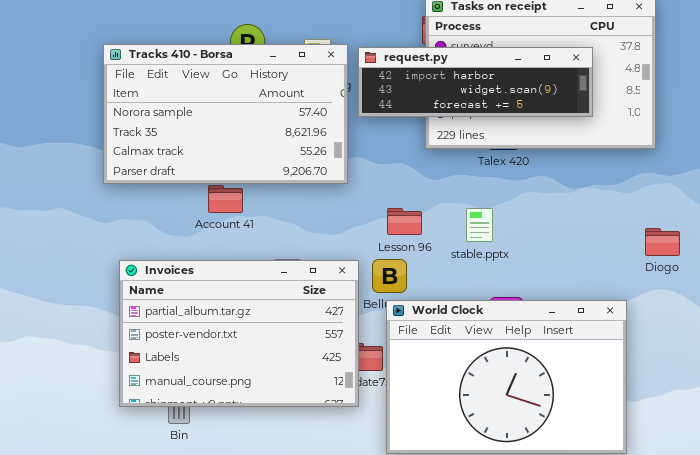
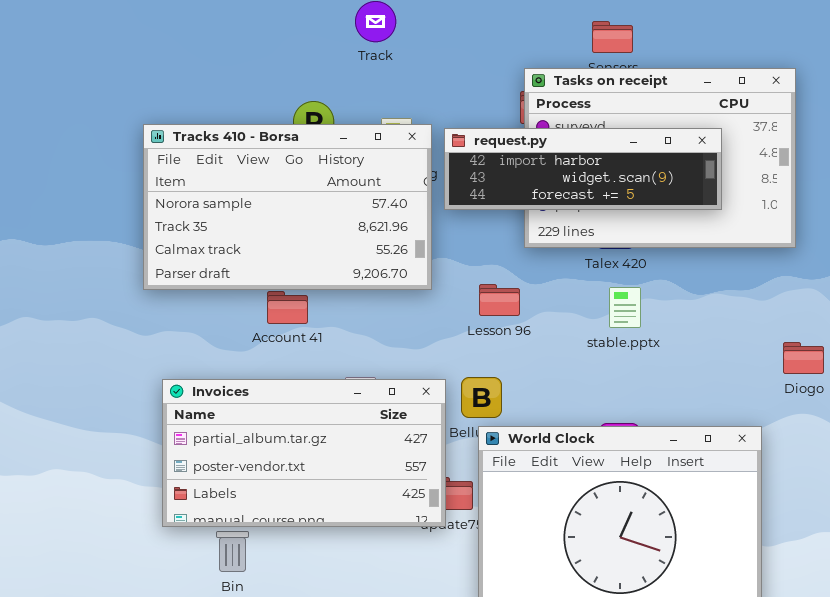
Lesson 96: [387,208,422,235] -> [479,284,520,316], moved
stable.pptx: [466,208,493,242] -> [609,287,641,328], moved
Invoices: [119,260,359,407] -> [162,379,446,527], resized

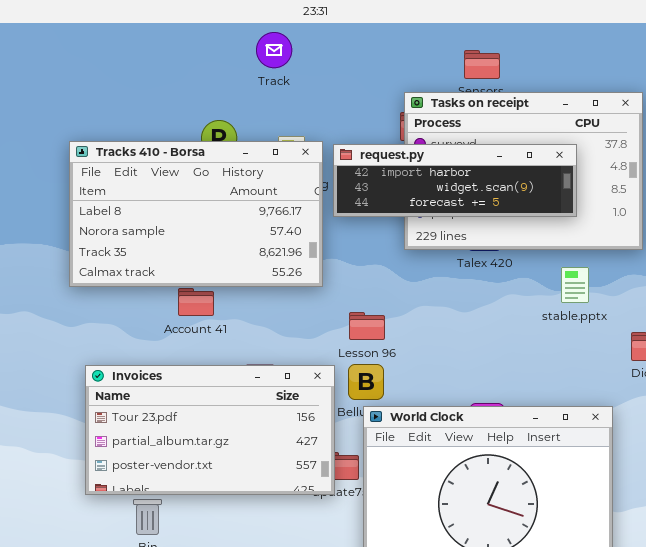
Tracks 410 - Borsa: [143,124,432,290] -> [69,141,323,287], scrolled up 1 row
Lesson 96: [479,284,520,316] -> [349,312,385,340], moved
stable.pptx: [609,287,641,328] -> [561,267,589,303], moved
Invoices: [162,379,446,527] -> [85,365,335,495], scrolled up 1 row

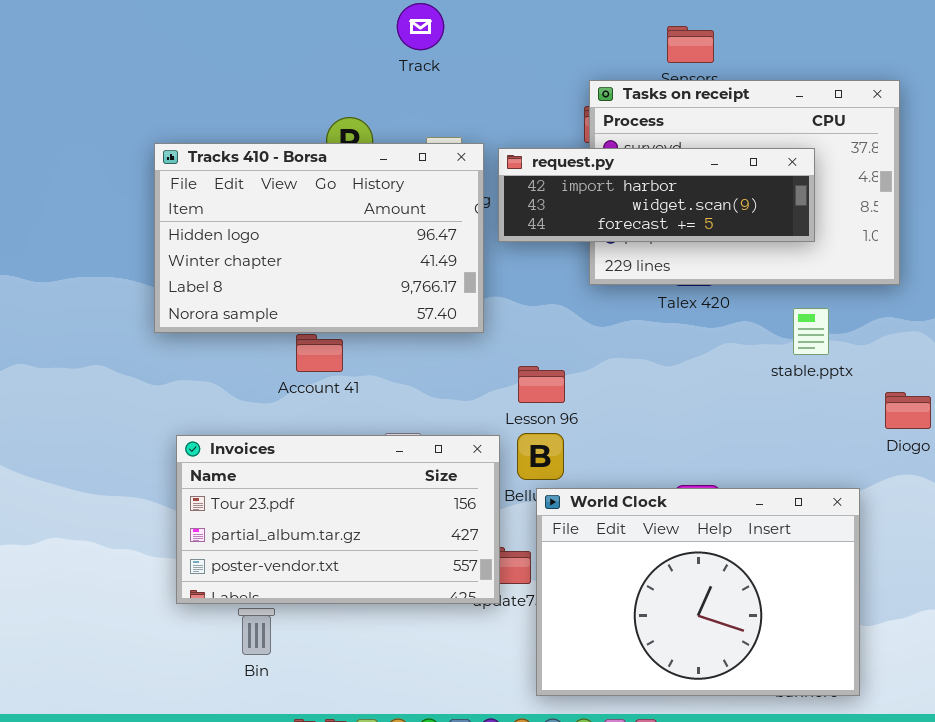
Tracks 410 - Borsa: [69,141,323,287] -> [154,143,484,333], scrolled up 2 rows

